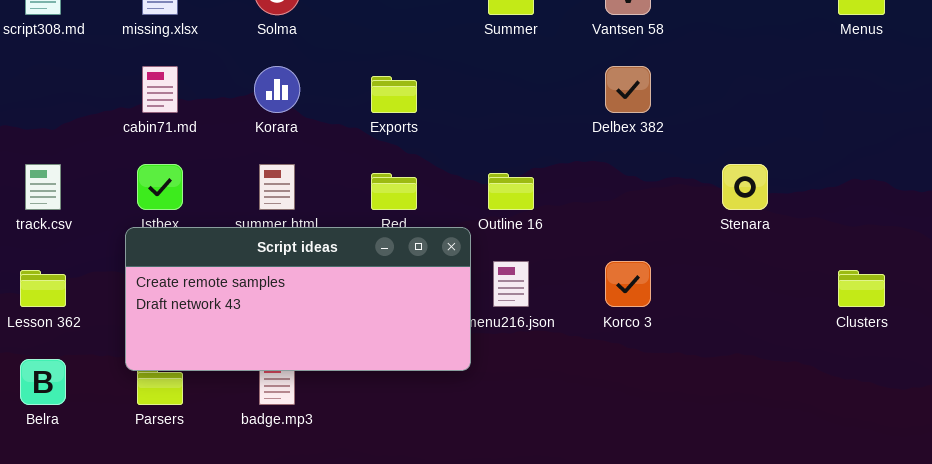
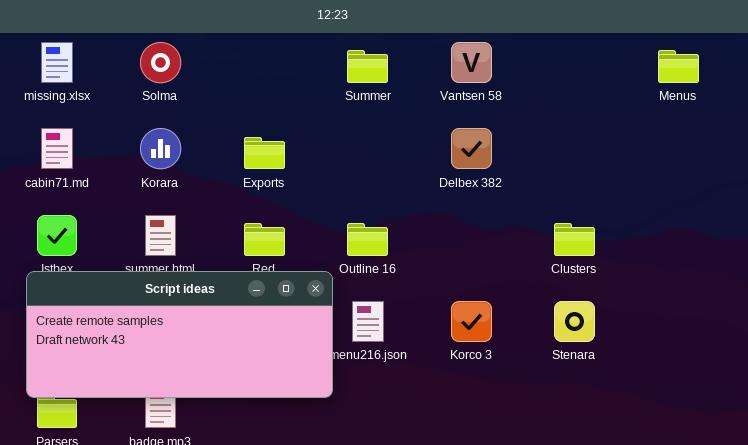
Stenara: [722,164,768,210] -> [554,301,595,342], moved
Clusters: [838,270,885,307] -> [554,223,595,256], moved

